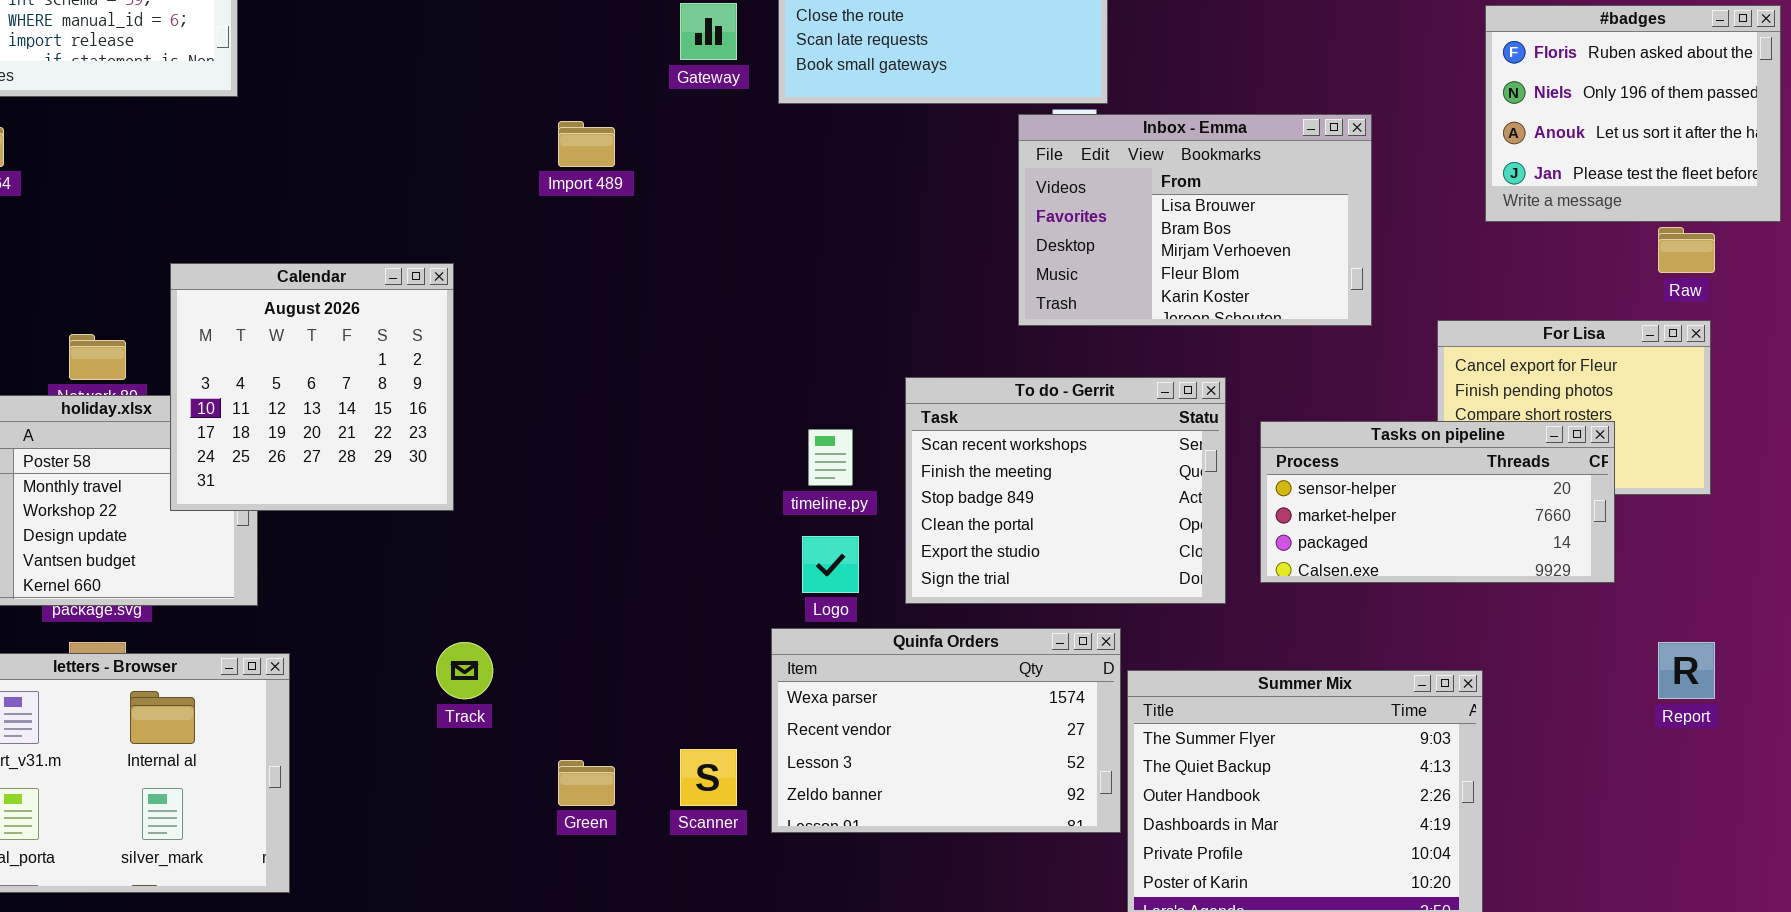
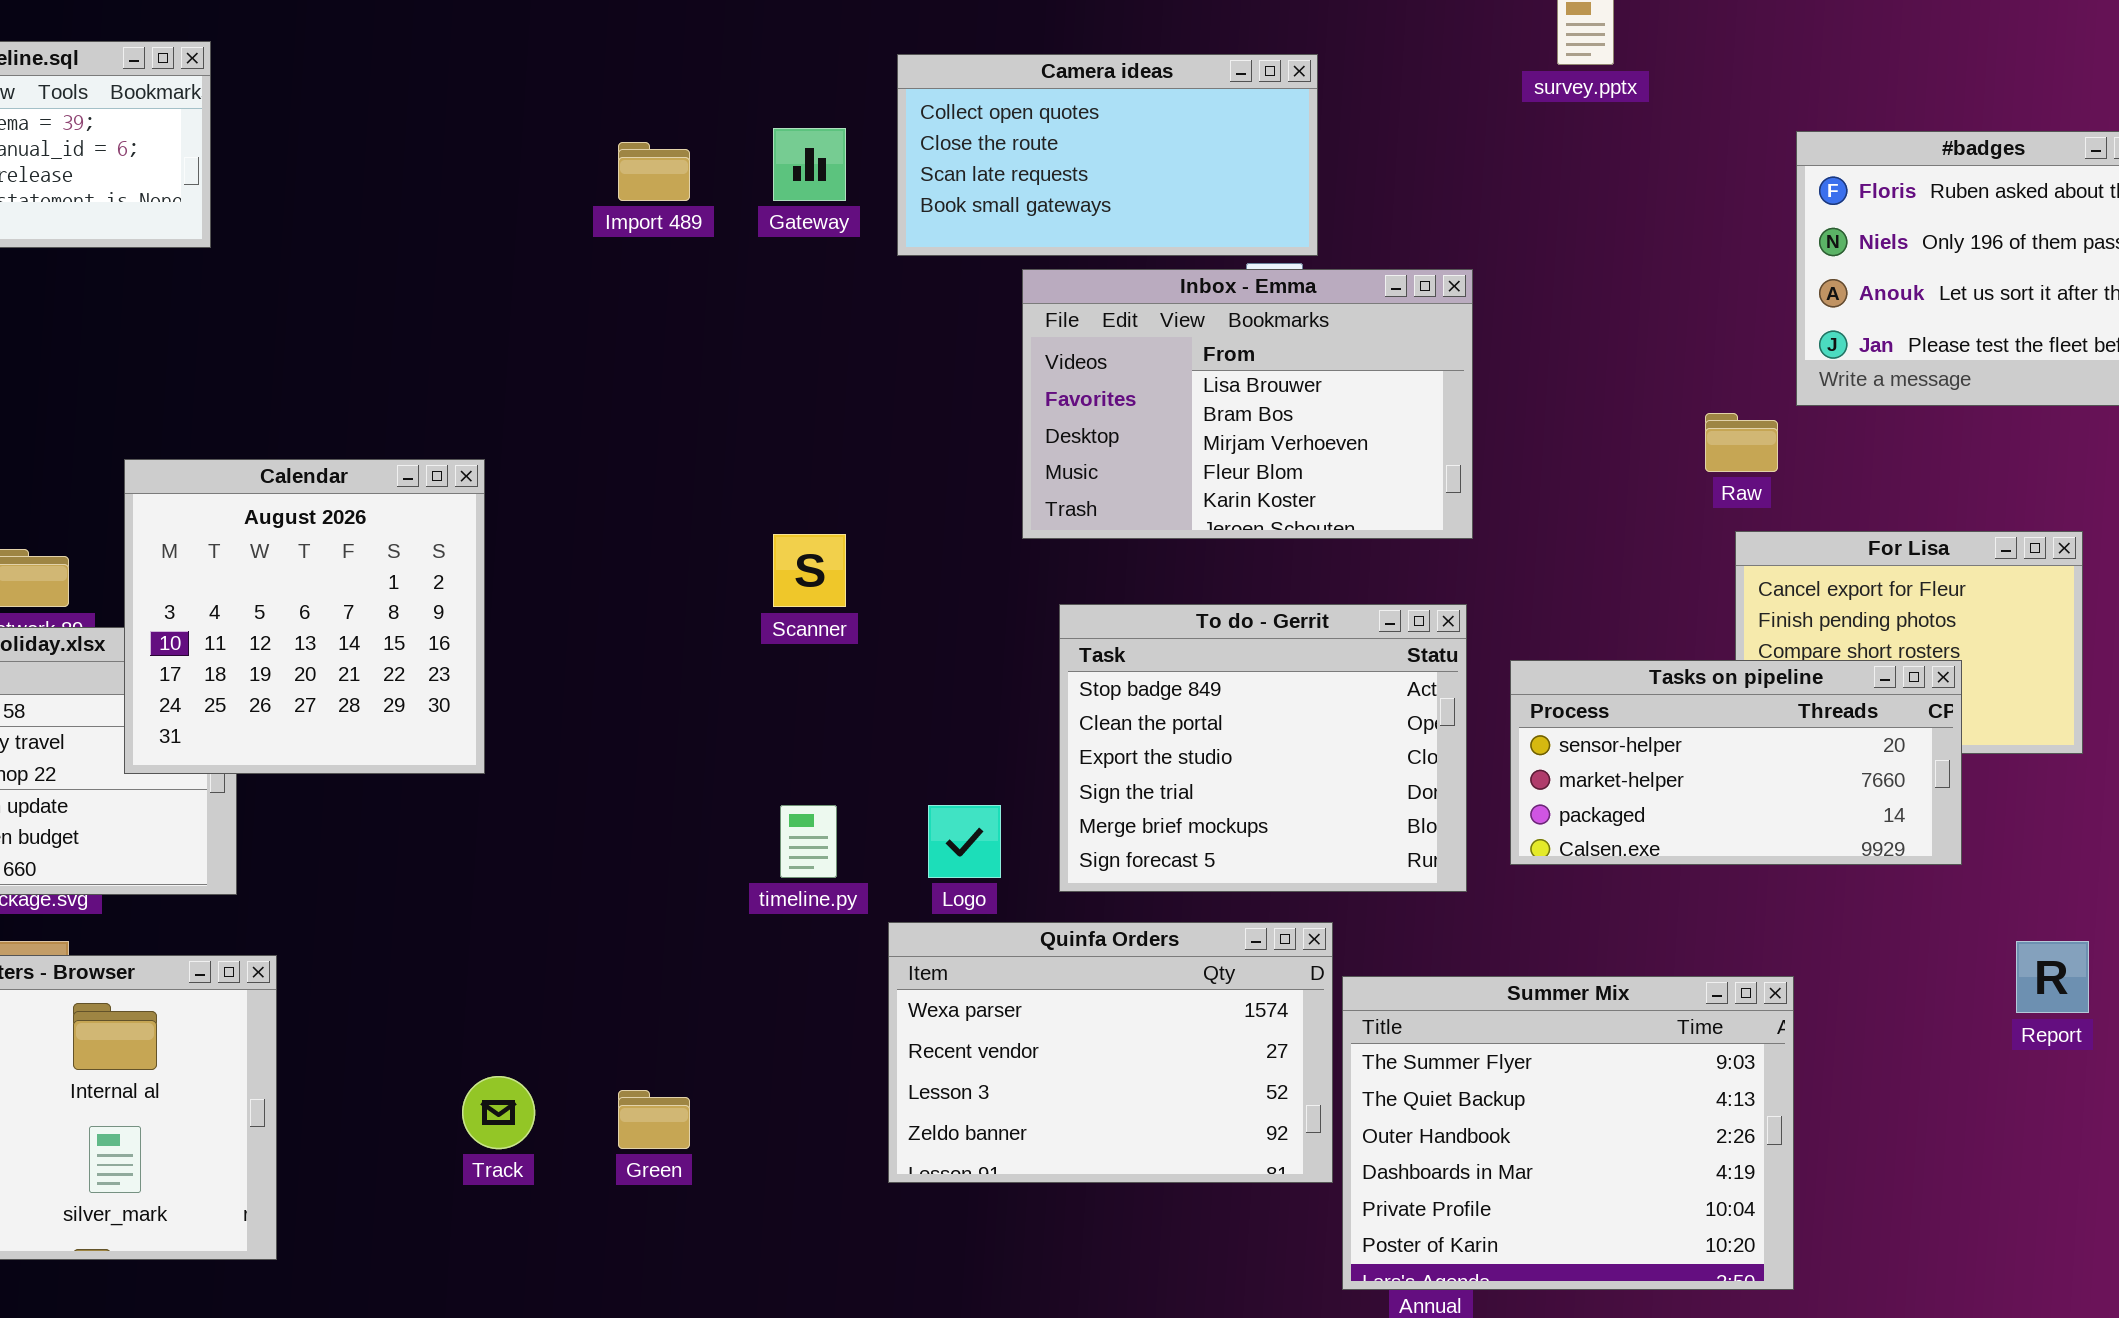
Inbox - Emma: [1018,114,1372,326] -> [1022,269,1473,539], moved
Import 489: [558,121,615,167] -> [618,142,690,201], moved
Raw: [1658,227,1715,273] -> [1705,413,1778,472], moved
To do - Gerrit: [905,377,1226,604] -> [1059,604,1467,892], scrolled down 2 rows
timeline.py: [808,429,853,486] -> [780,805,837,878], moved
Track: [436,642,493,699] -> [462,1076,535,1149], moved
Scanner: [680,749,737,806] -> [773,534,846,607], moved

